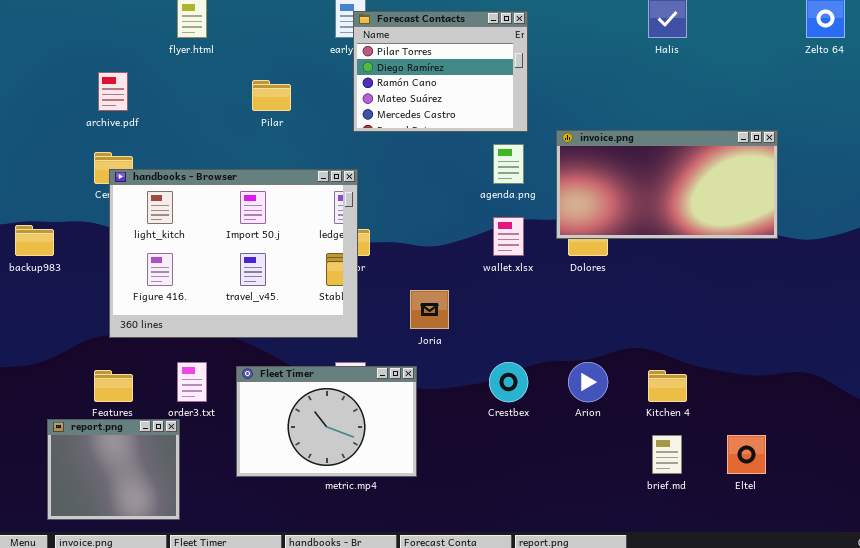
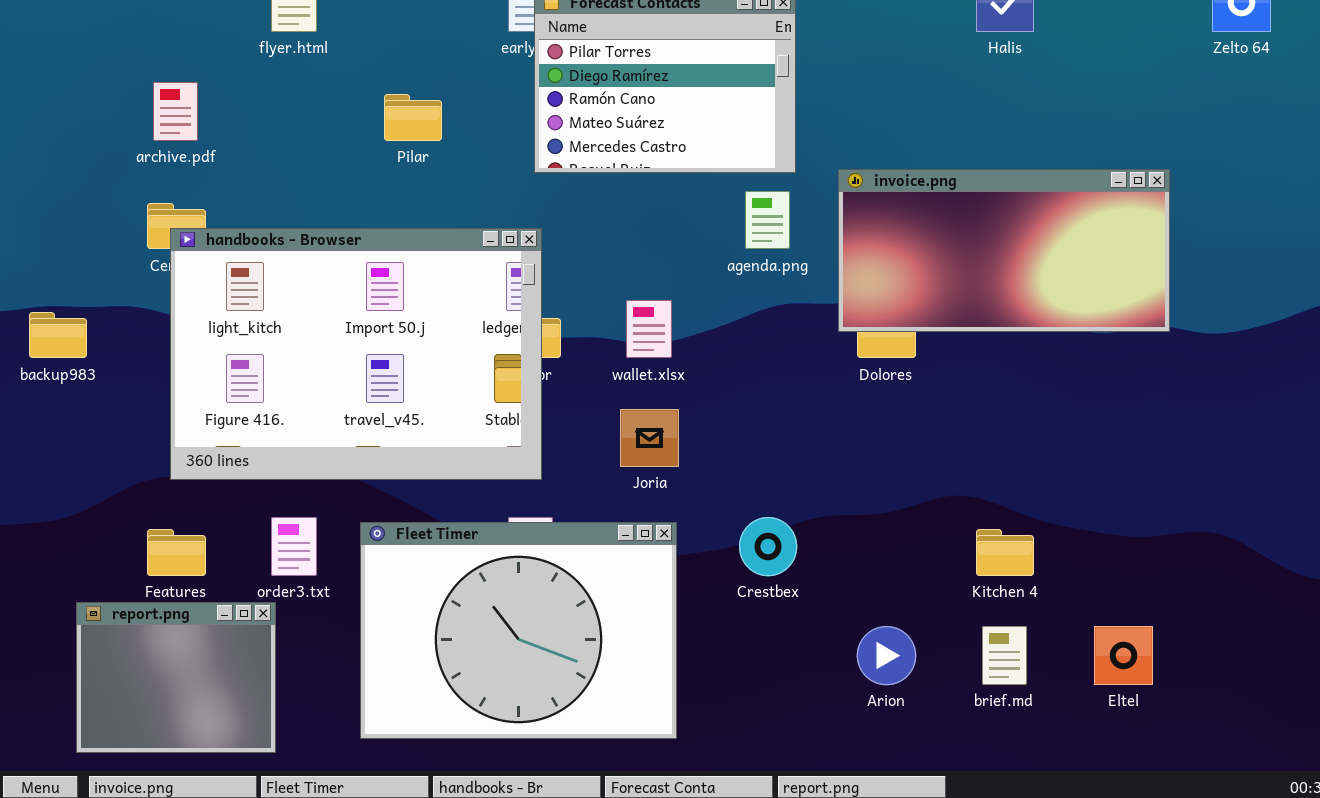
wallet.xlsx: [493,217,524,256] -> [626,300,672,358], moved
Arion: [568,362,608,402] -> [857,626,916,685], moved
Fleet Timer: [236,366,417,477] -> [360,522,677,739], resized

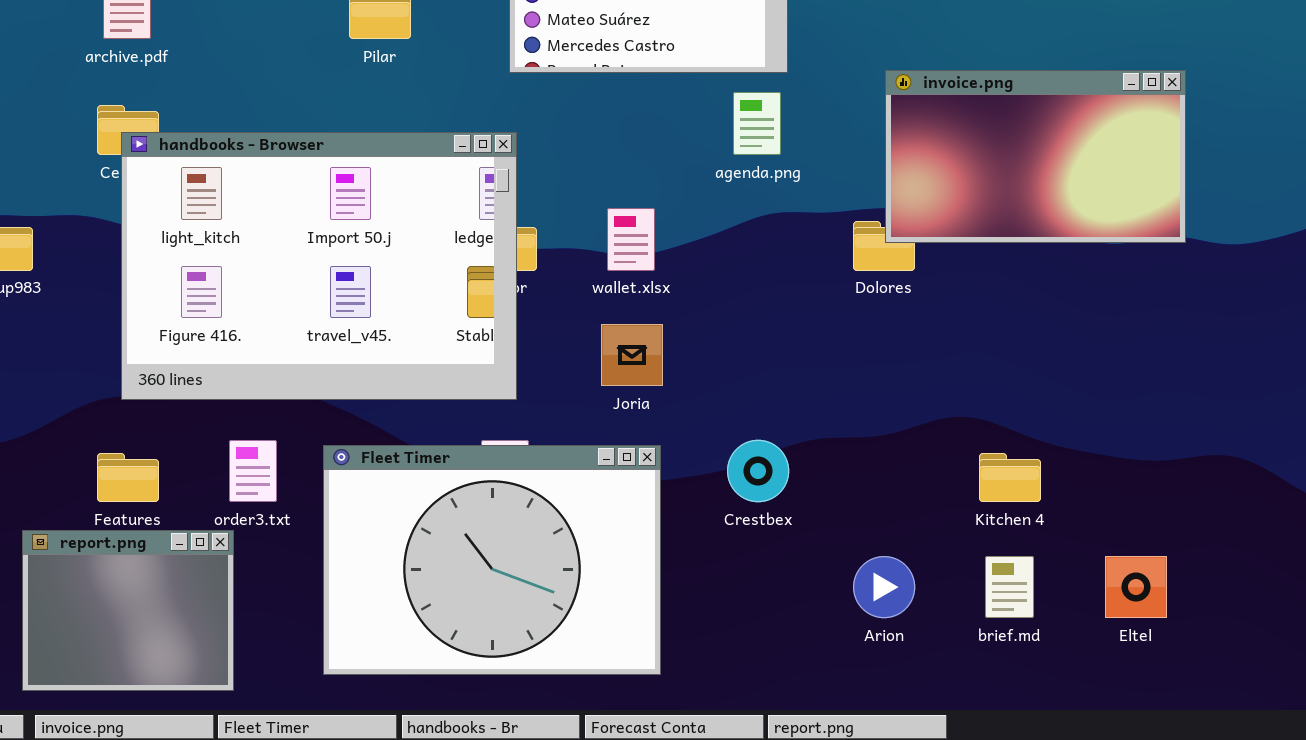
invoice.png: [838,169,1170,332] -> [885,70,1186,243], resized

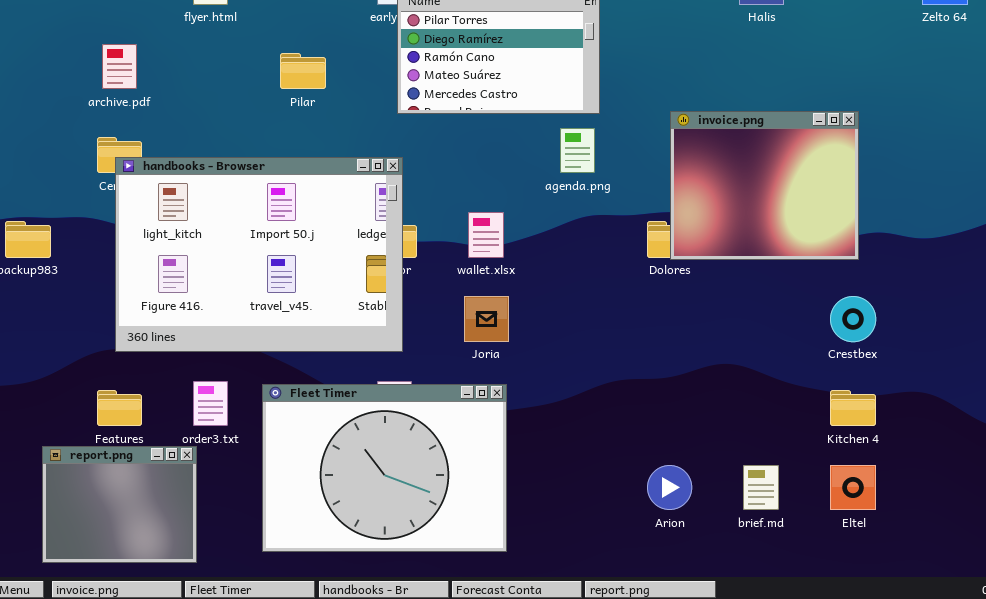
invoice.png: [885,70,1186,243] -> [670,111,859,260], resized
Crestbex: [727,440,789,502] -> [830,296,876,342], moved
Kitchen 4: [979,453,1041,502] -> [830,390,876,426], moved

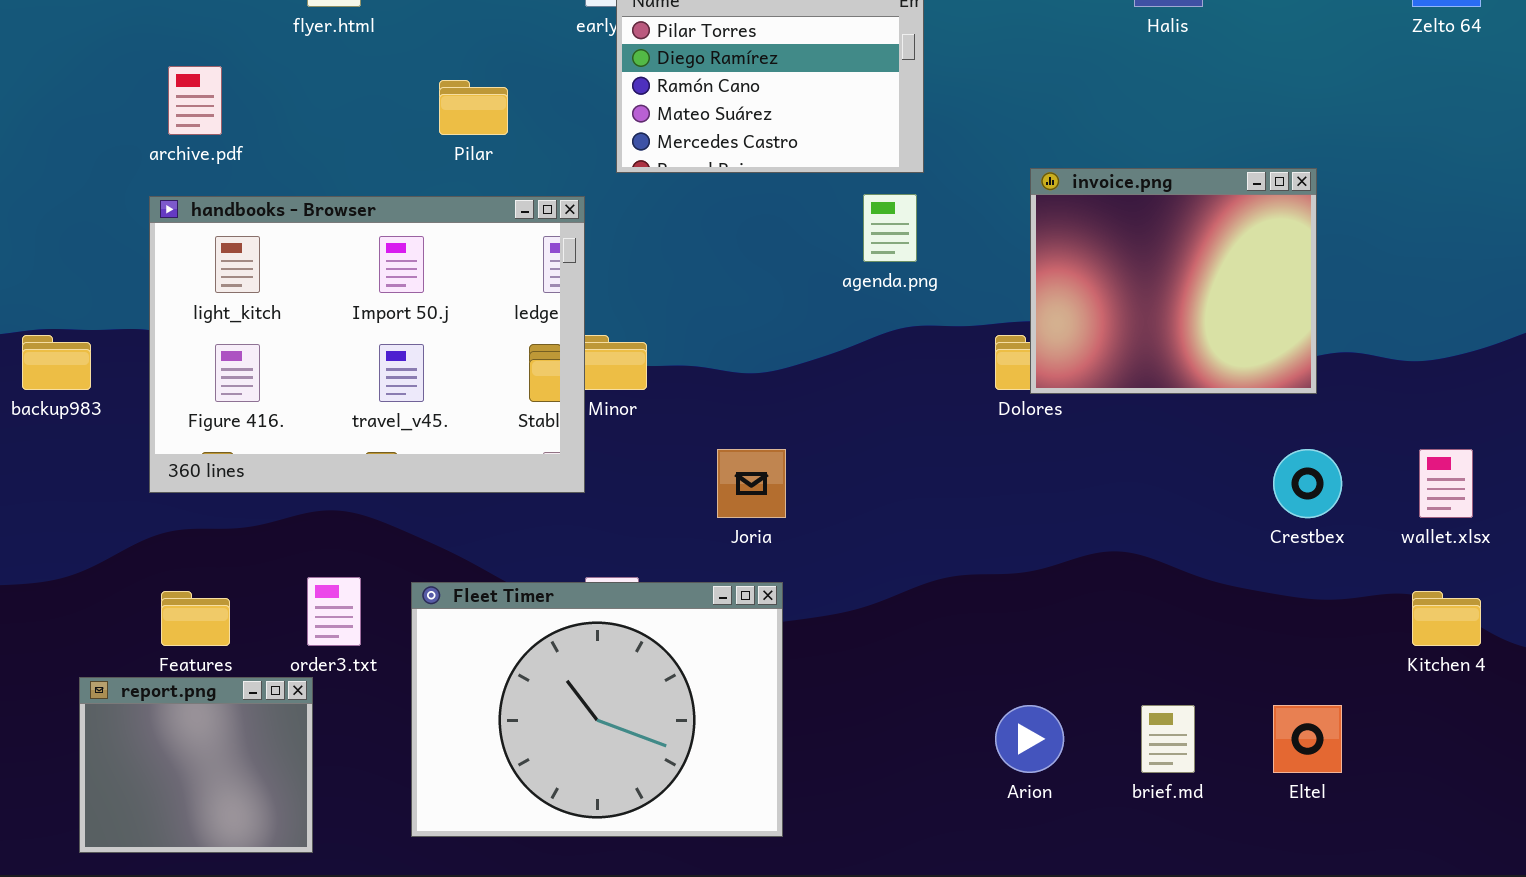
handbooks - Browser: [115,157,403,352] -> [149,196,585,493], moved
wallet.xlsx: [468,212,504,258] -> [1419,449,1473,518], moved
Kitchen 4: [830,390,876,426] -> [1412,591,1481,646], moved

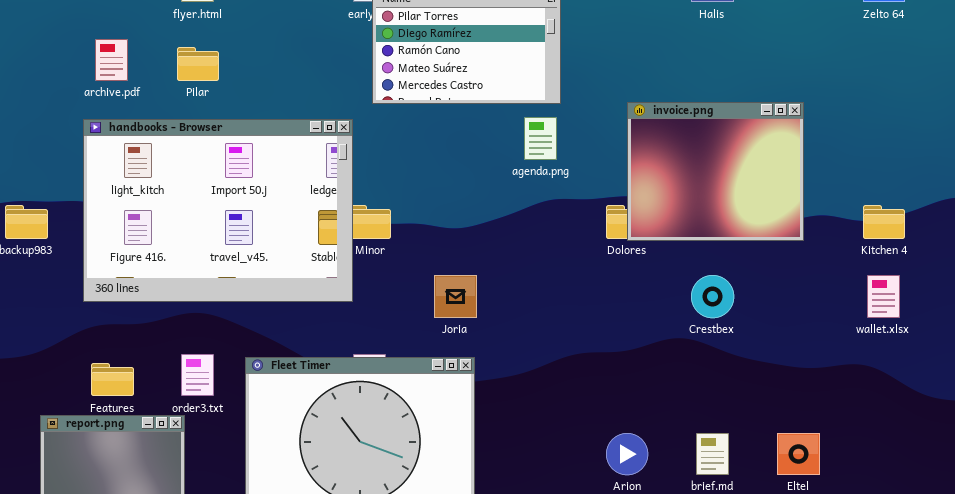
Pilar: [439,80,508,135] -> [177,47,219,81], moved
Crestbex: [1273,449,1342,518] -> [691,275,734,318], moved
Kitchen 4: [1412,591,1481,646] -> [863,205,905,239], moved

